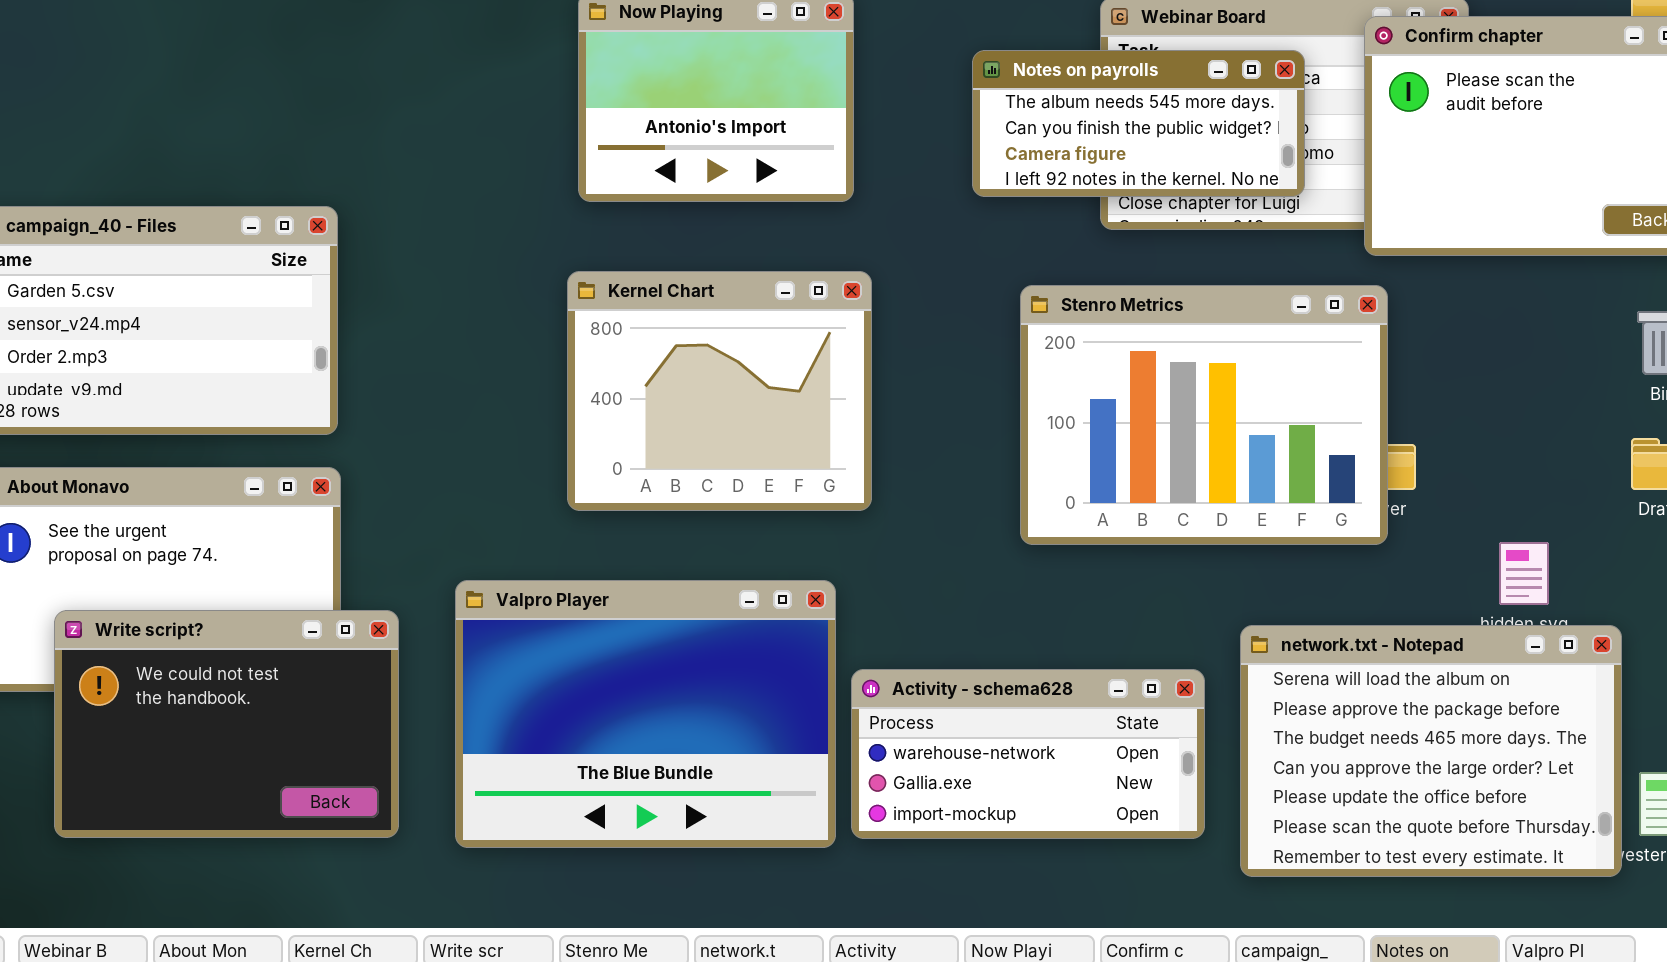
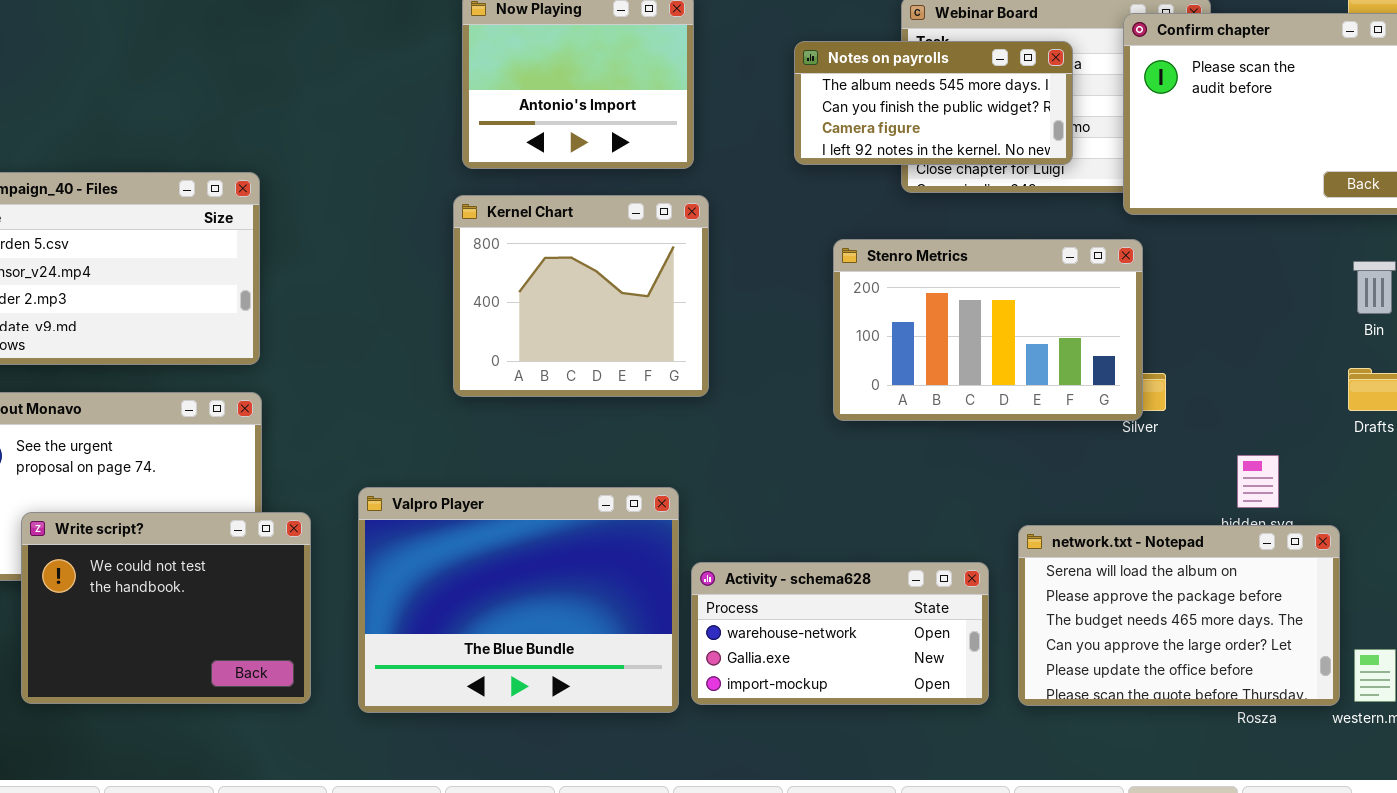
Kernel Chart: [567,271,872,511] -> [453,195,709,397], moved
Stenro Metrics: [1020,285,1388,545] -> [833,239,1143,421], resized
network.txt - Notepad: [1240,625,1622,877] -> [1018,525,1340,706], resized

